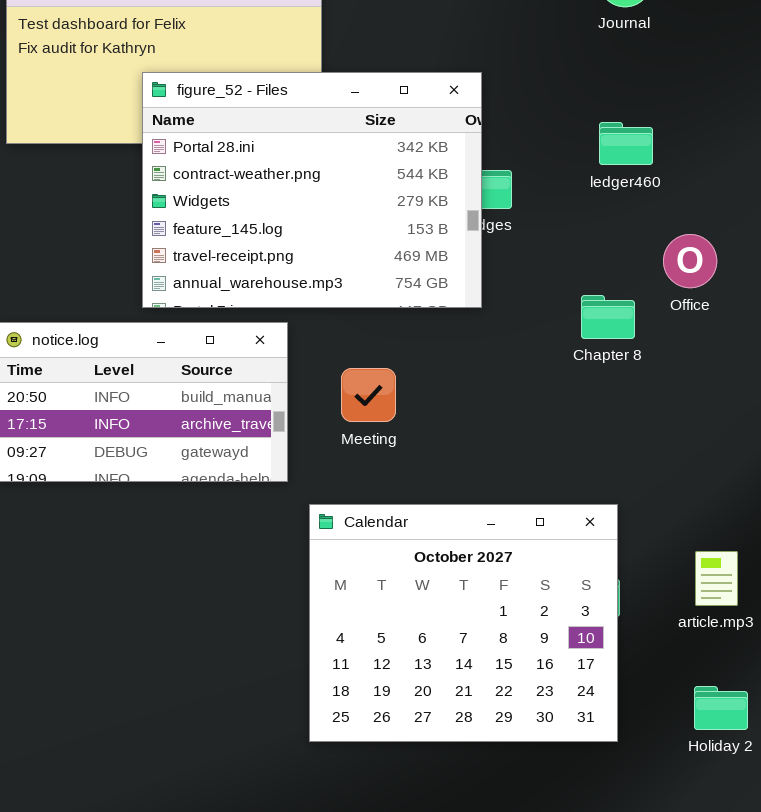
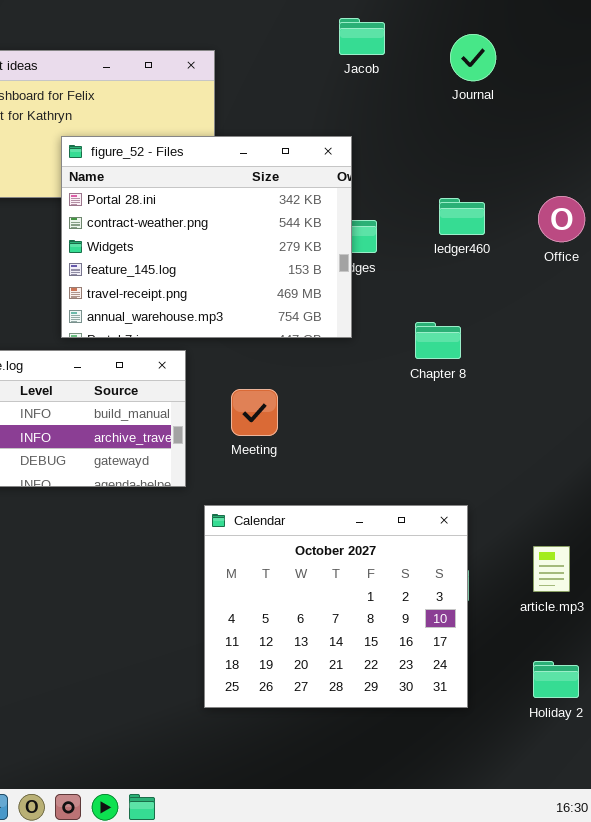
ledger460: [599,122,653,165] -> [439,198,485,235], moved
Office: [663,234,717,288] -> [538,196,585,242], moved
Chapter 8: [581,295,635,339] -> [415,322,461,359], moved

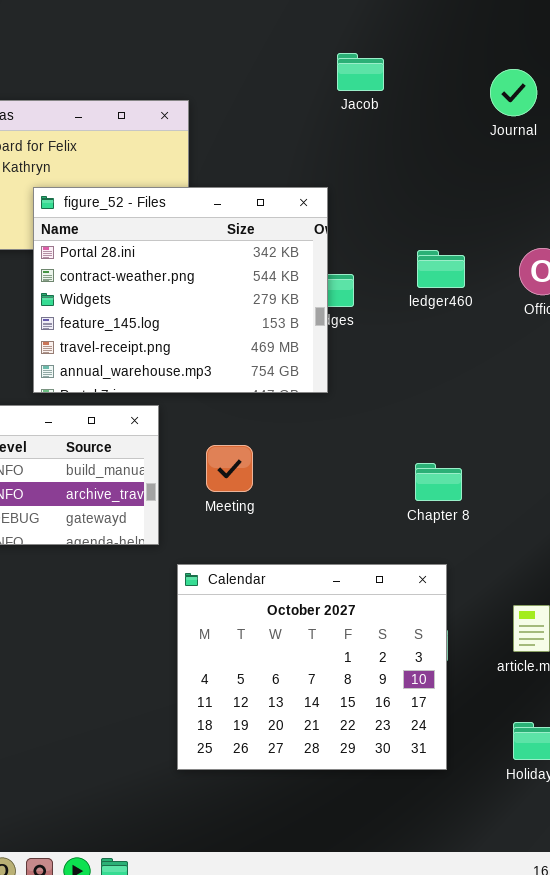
Jacob: [339,18,385,55] -> [337,53,384,91], moved
Journal: [450,34,496,81] -> [490,69,537,116], moved
Chapter 8: [415,322,461,359] -> [415,463,462,501], moved

